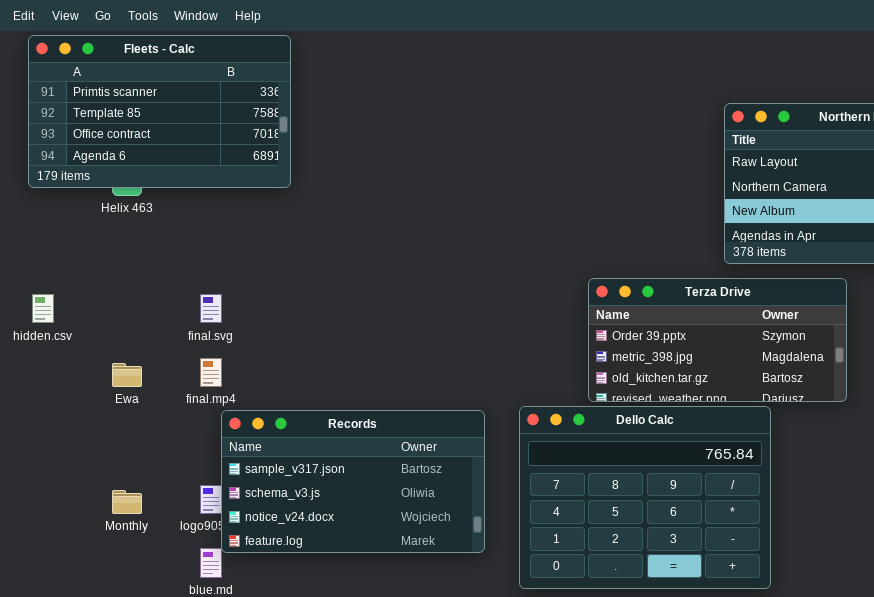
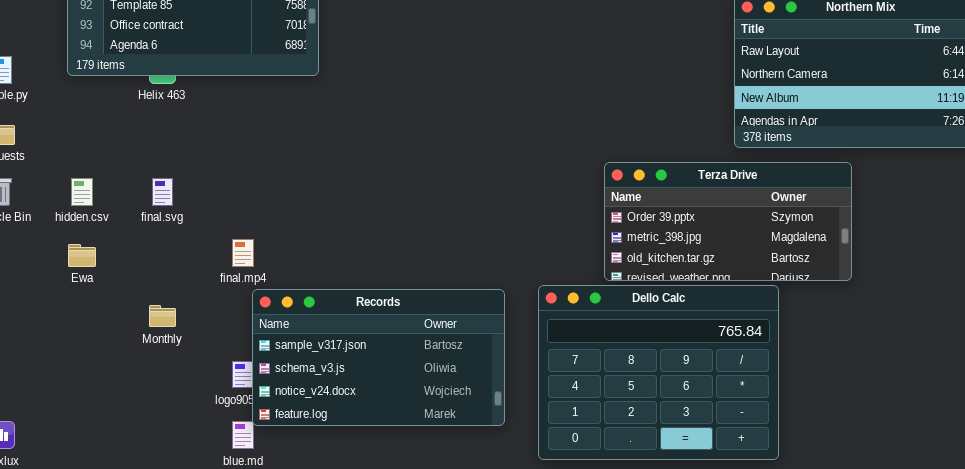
final.svg: [200,294,222,323] -> [152,178,173,206], moved
Ewa: [112,363,142,387] -> [68,244,96,267], moved
Monthly: [112,490,142,514] -> [149,305,176,327], moved

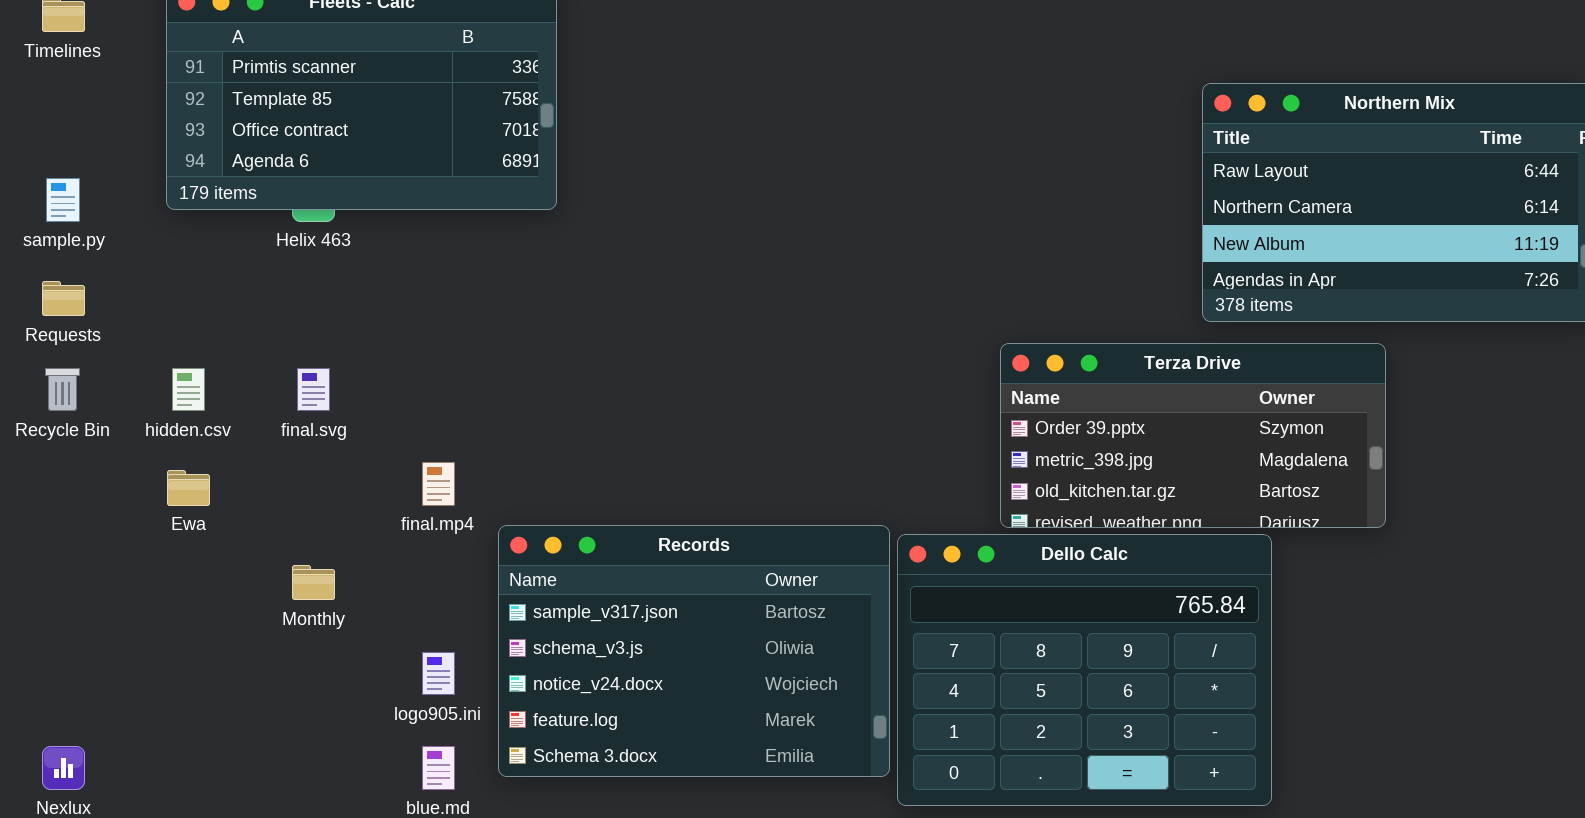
Records: [252,289,505,426] -> [498,525,890,777], moved, resized

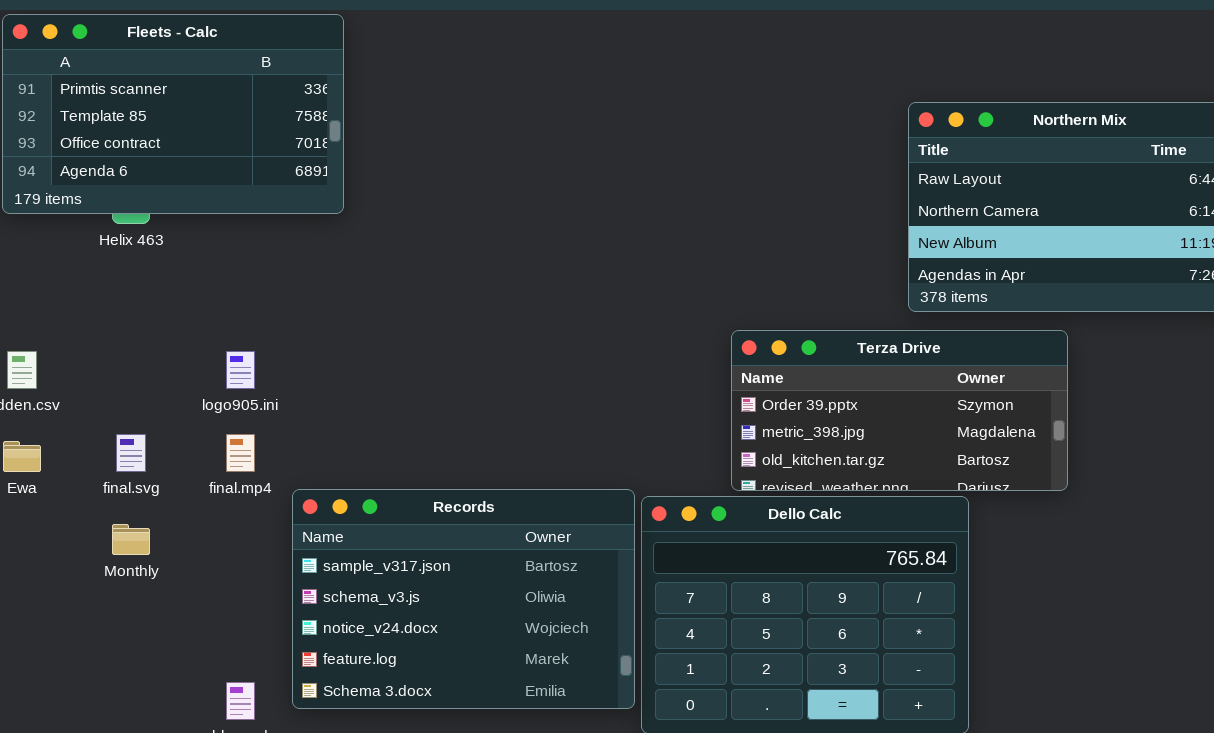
final.svg: [297,368,330,411] -> [116,434,146,472], moved
logo905.ini: [422,652,455,695] -> [226,351,255,389], moved

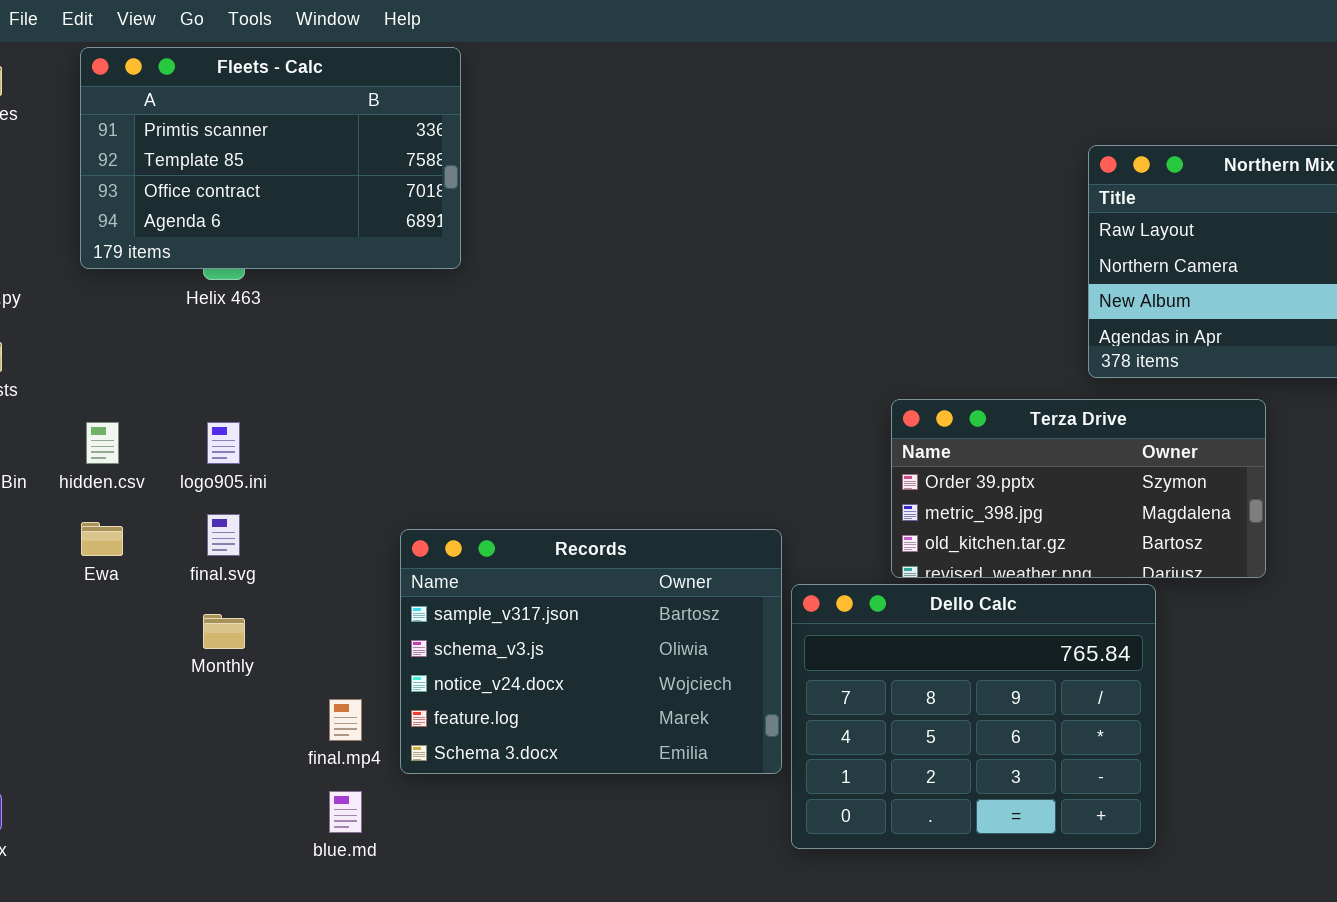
logo905.ini: [226,351,255,389] -> [207,422,240,464], moved
final.mp4: [226,434,255,472] -> [329,699,362,741], moved
Records: [292,489,635,709] -> [400,529,782,774], moved

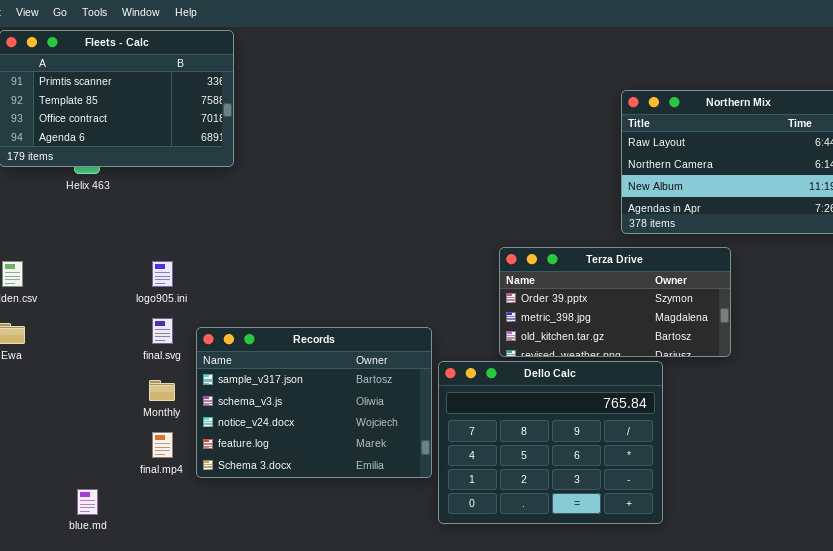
logo905.ini: [207,422,240,464] -> [152,261,173,287], moved
final.svg: [207,514,240,556] -> [152,318,173,344], moved
Monthly: [203,614,245,649] -> [149,380,175,401], moved
blue.md: [329,791,362,833] -> [77,489,98,515], moved

